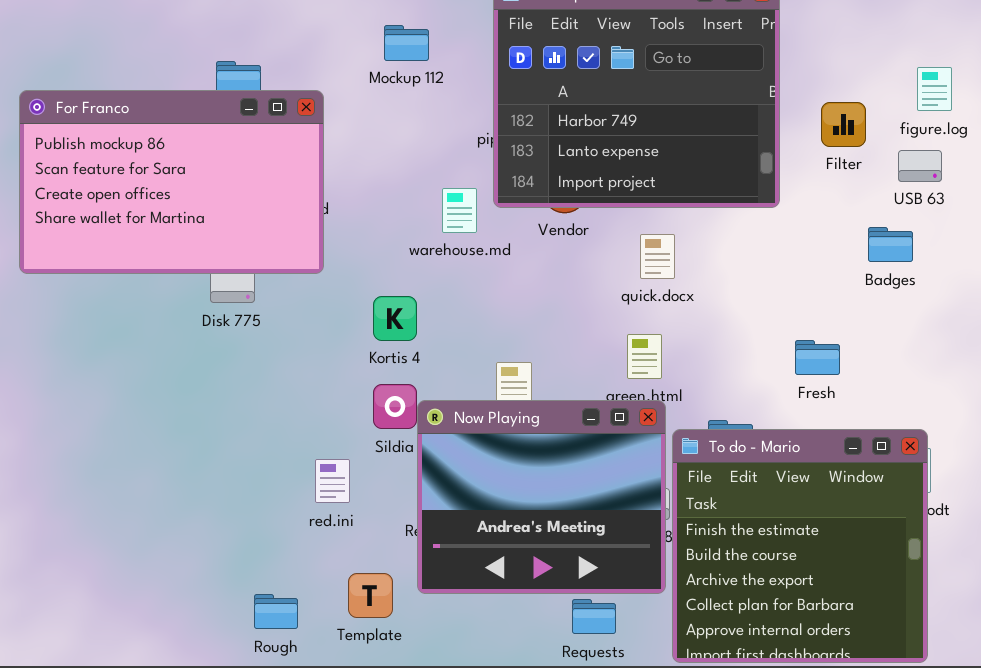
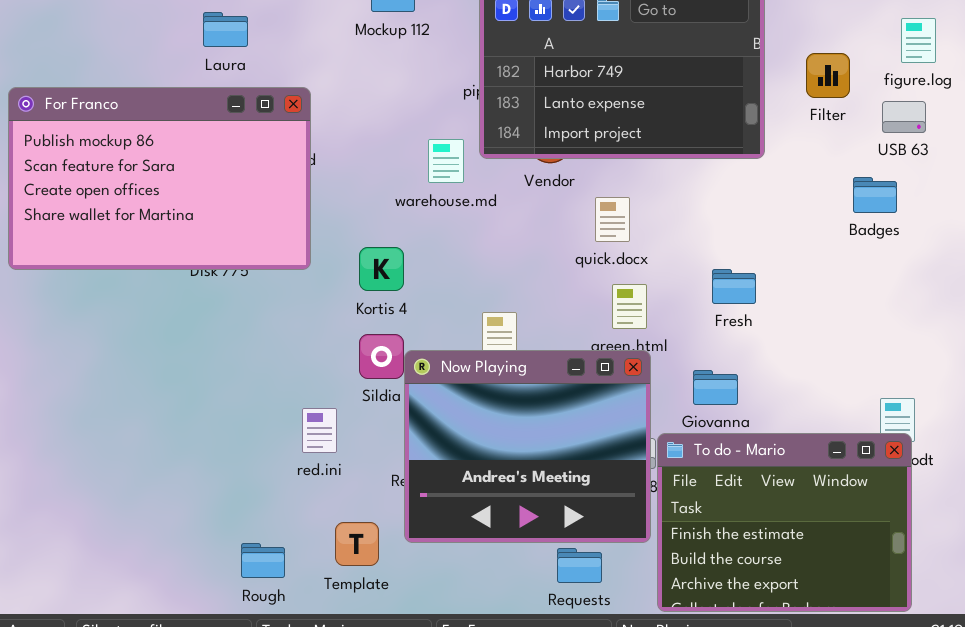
For Franco: [19,90,324,274] -> [8,87,311,270], moved
quick.docx: [640,234,675,279] -> [595,197,630,242], moved
Fresh: [795,340,840,375] -> [712,269,756,304], moved
To do - Mario: [672,429,928,663] -> [657,433,912,612], resized

